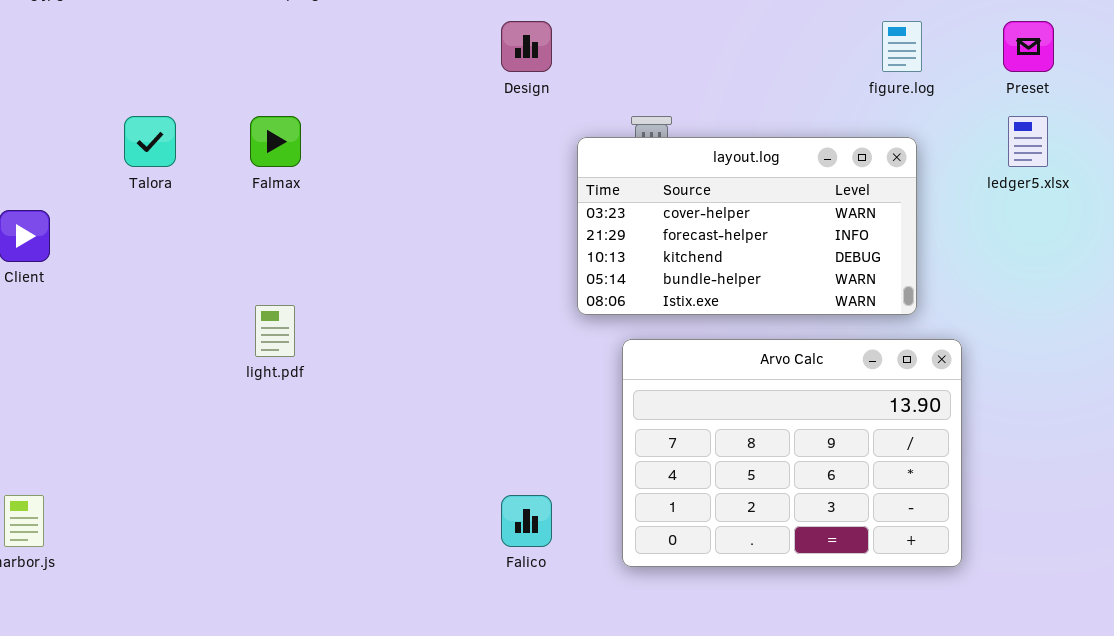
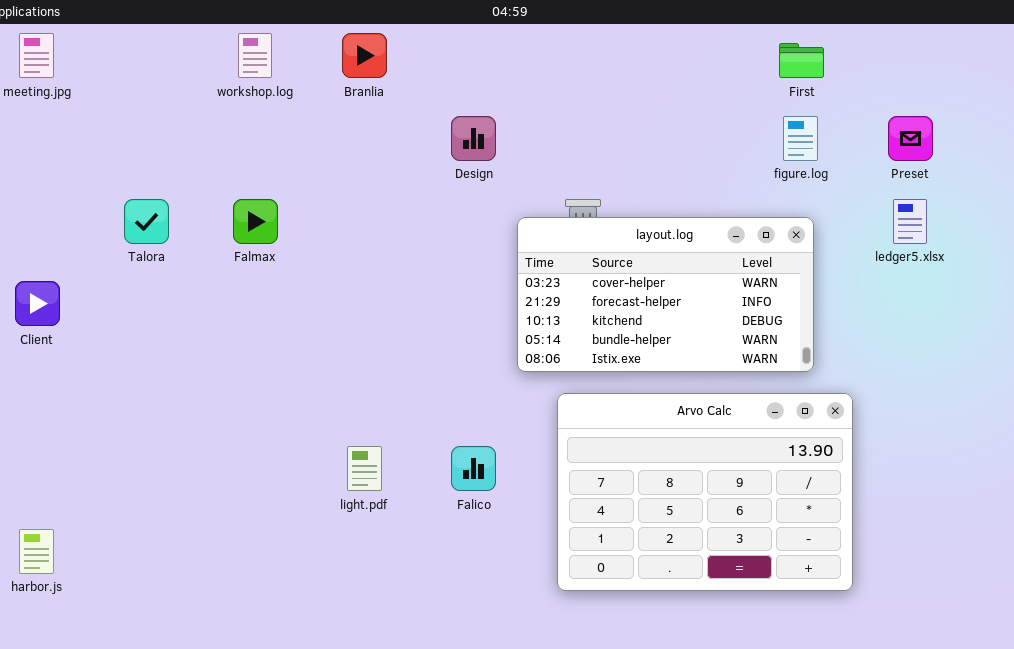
light.pdf: [255,305,295,357] -> [347,446,382,491], moved
Falico: [501,495,552,547] -> [451,446,496,491], moved

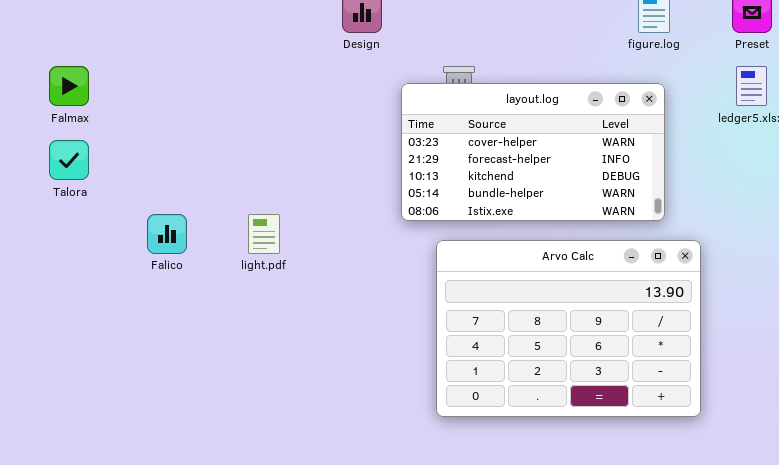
Talora: [124,199,169,244] -> [49,140,89,180], moved
Falmax: [233,199,278,244] -> [49,66,89,106], moved
light.pdf: [347,446,382,491] -> [248,214,280,254], moved
Falico: [451,446,496,491] -> [147,214,187,254], moved

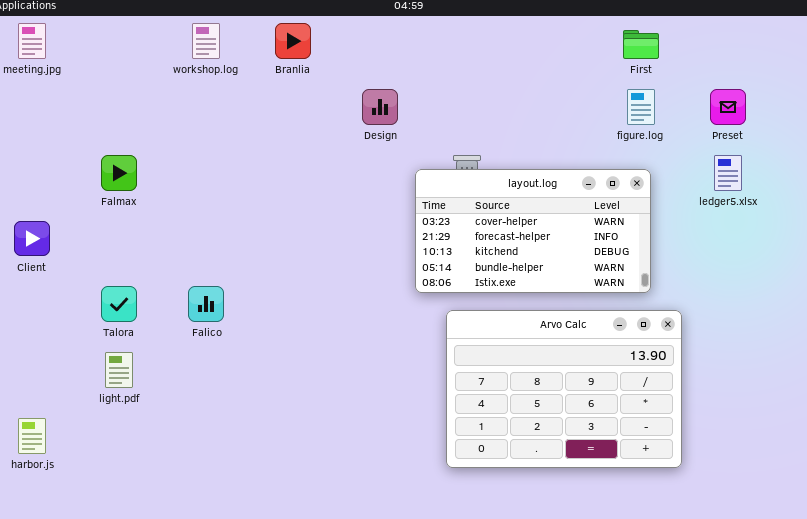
Talora: [49,140,89,180] -> [101,286,137,322], moved
light.pdf: [248,214,280,254] -> [105,352,133,388], moved

